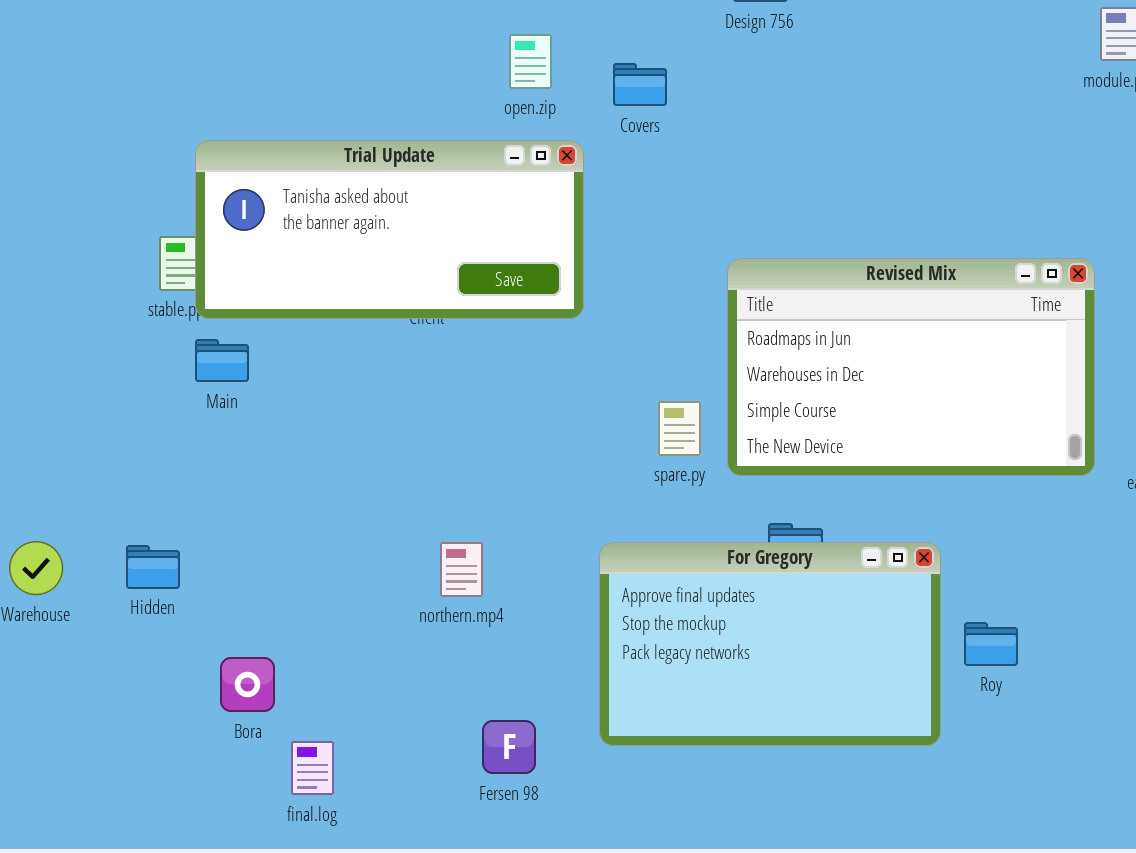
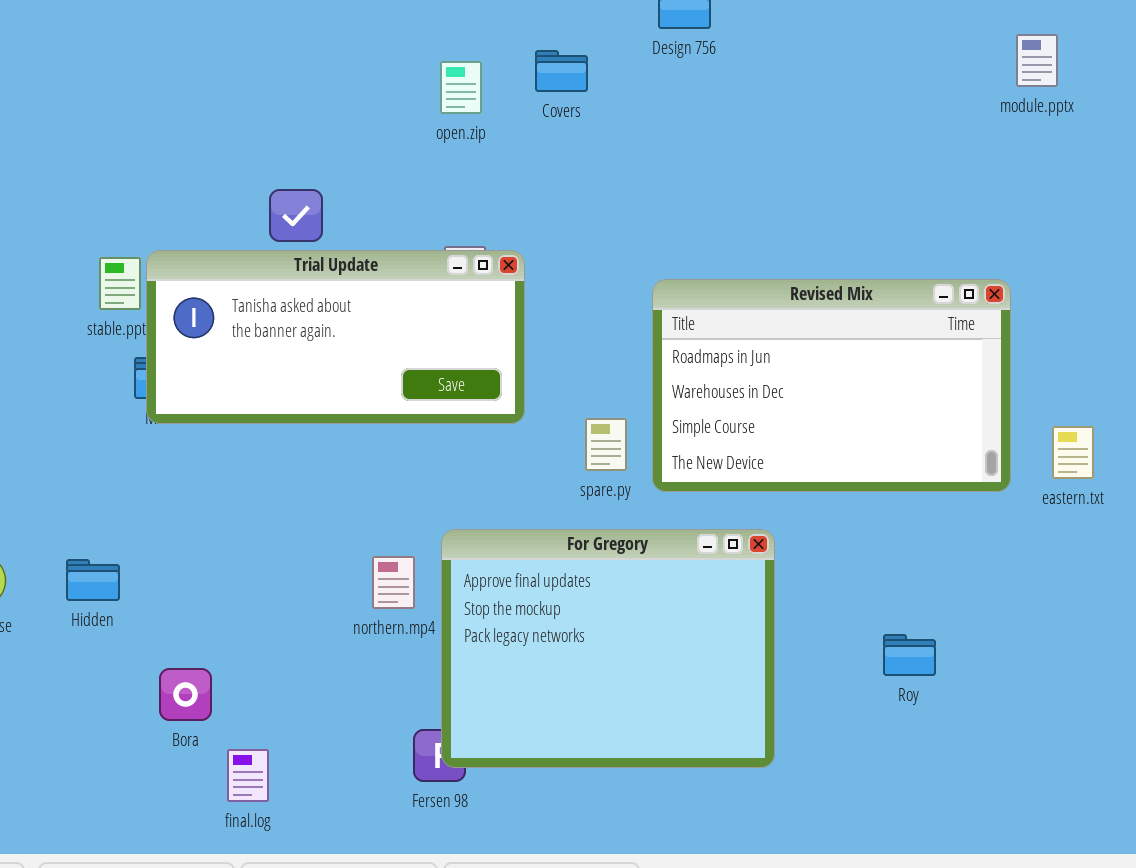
Covers: [613,63,667,106] -> [535,50,588,92], moved
Trial Update: [195,140,584,319] -> [146,250,525,424], moved
For Gregory: [599,542,941,746] -> [441,529,775,768], moved, resized

